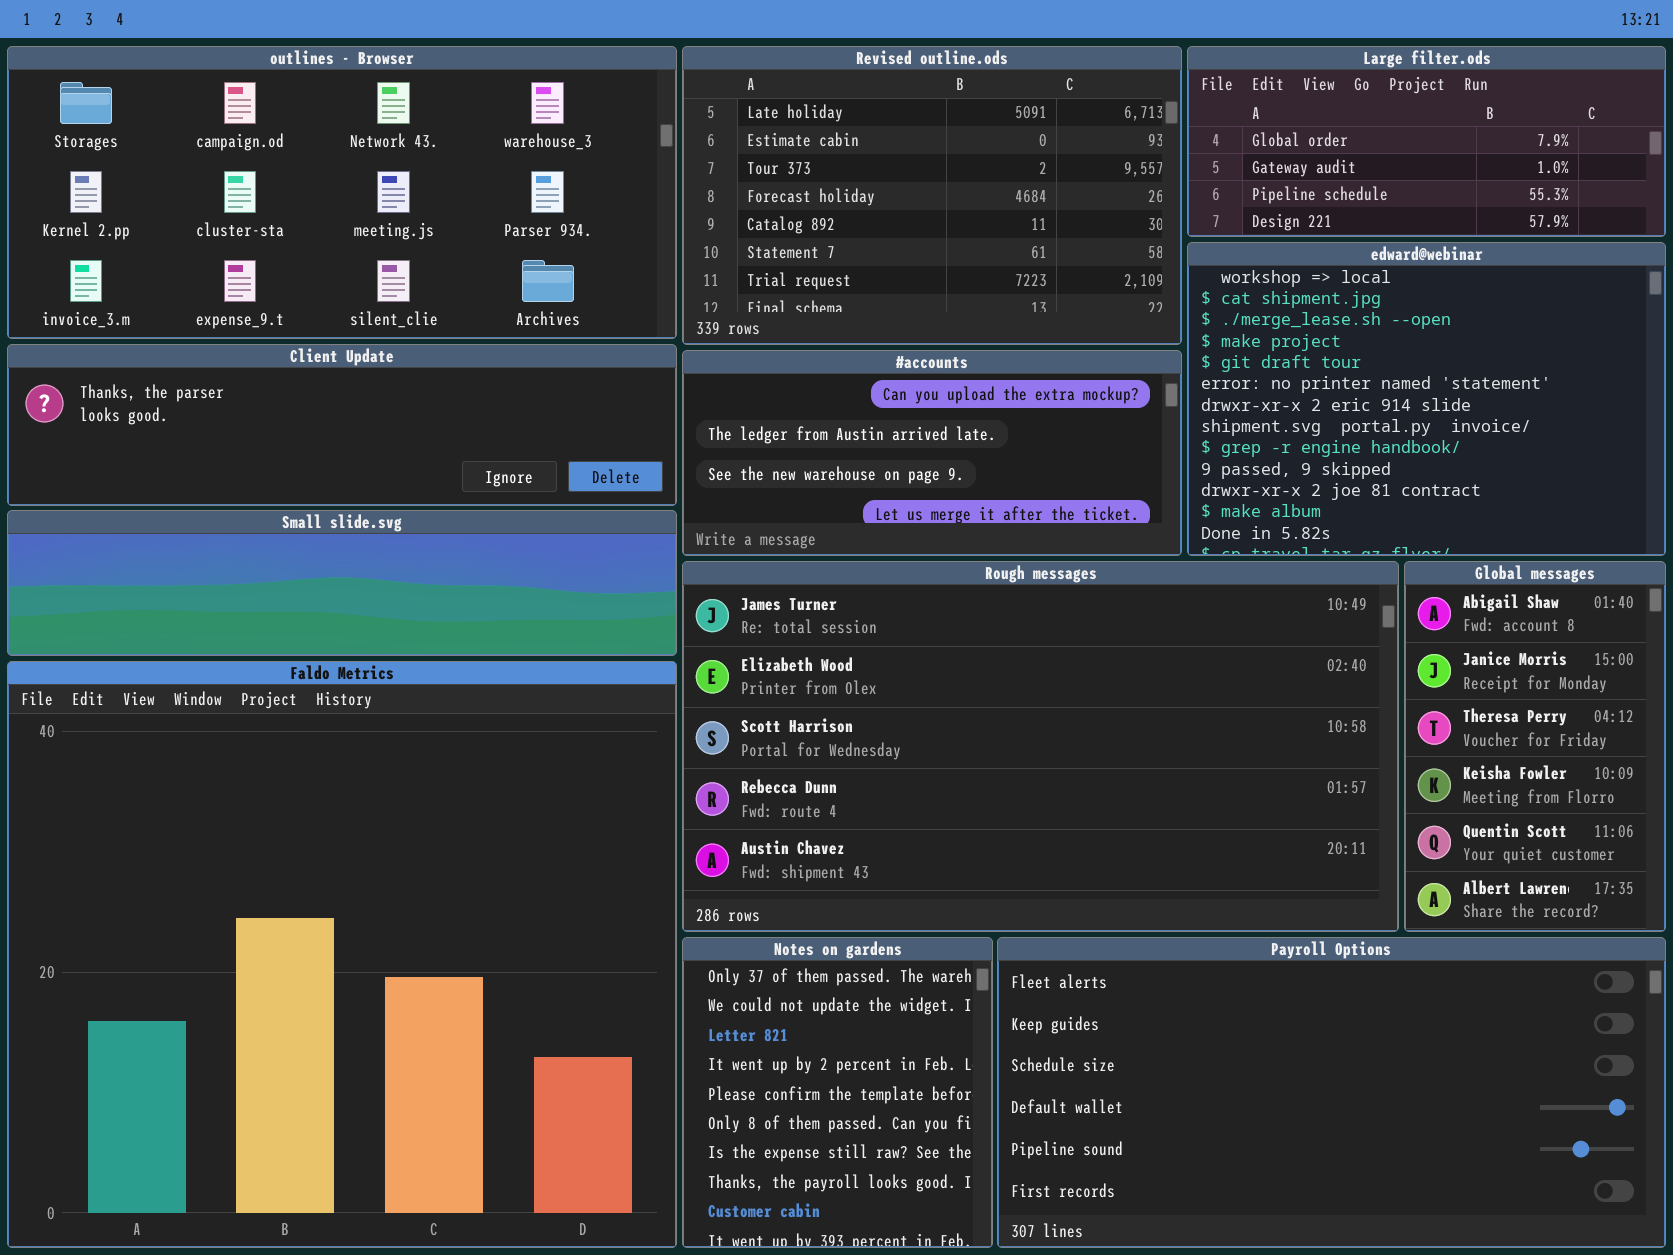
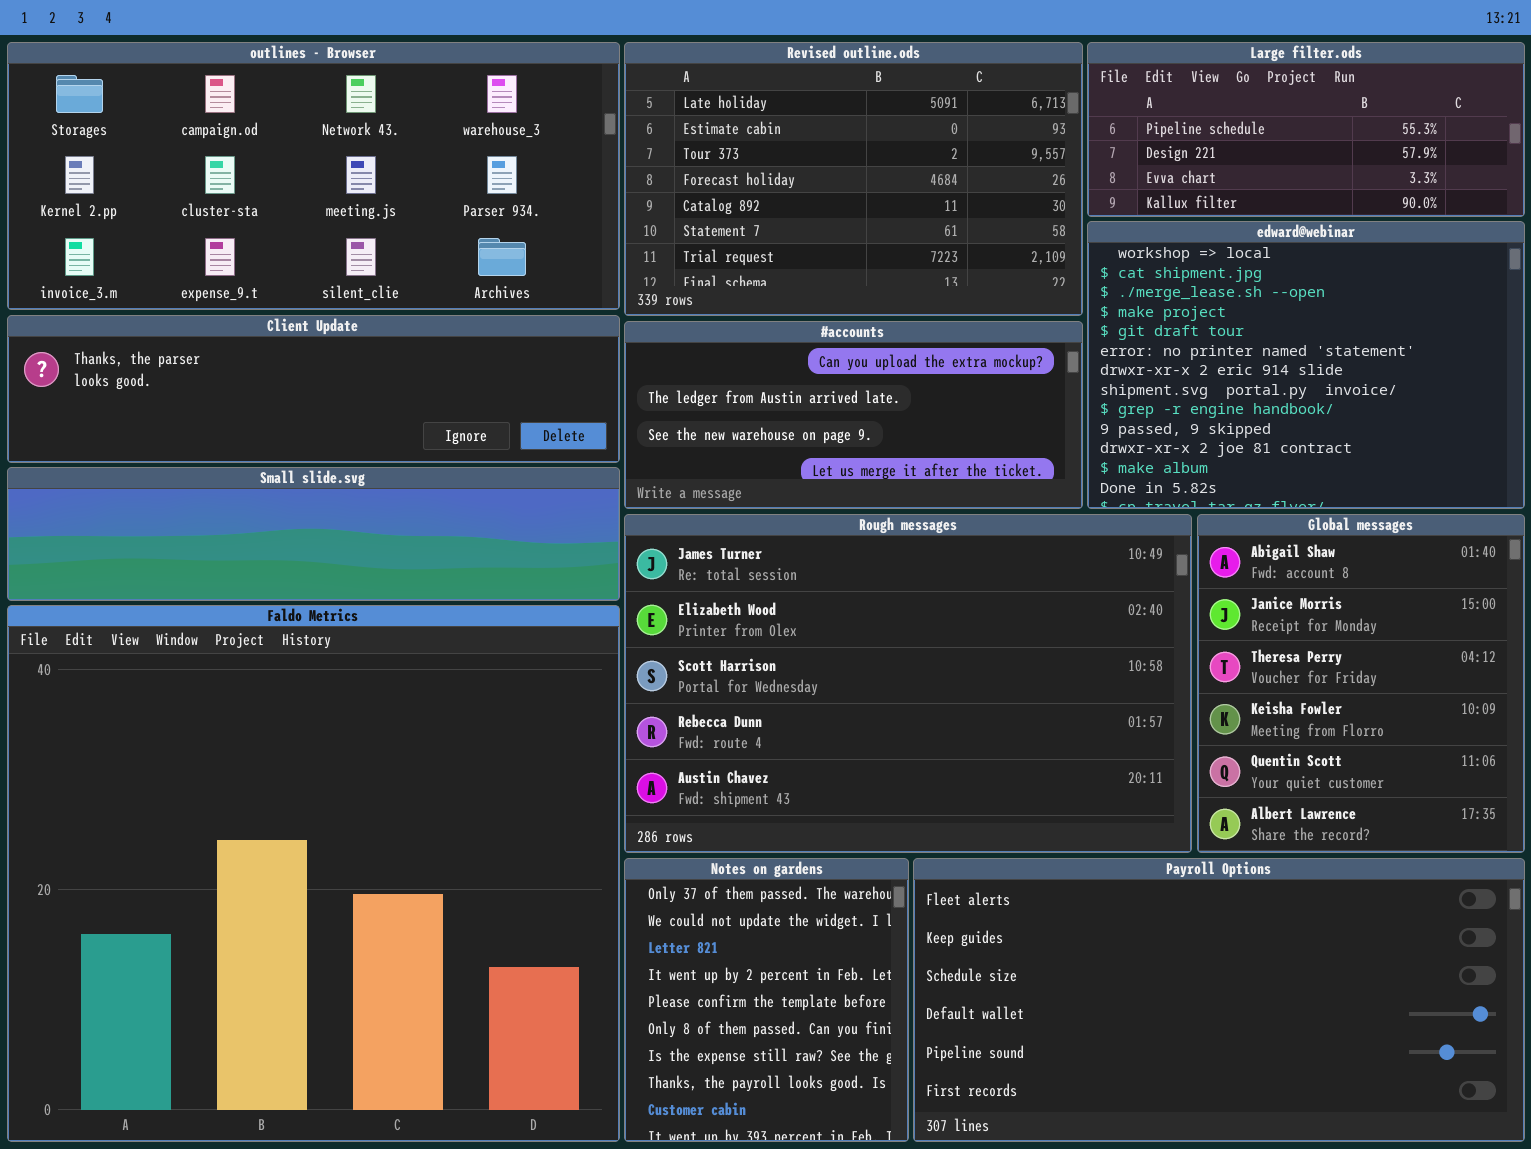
Large filter.ods: [1187,46,1666,237] -> [1087,42,1525,217], scrolled down 2 rows
Rough messages: [682,561,1399,932] -> [624,514,1192,853], resized
Global messages: [1404,561,1666,932] -> [1197,514,1525,853], resized

